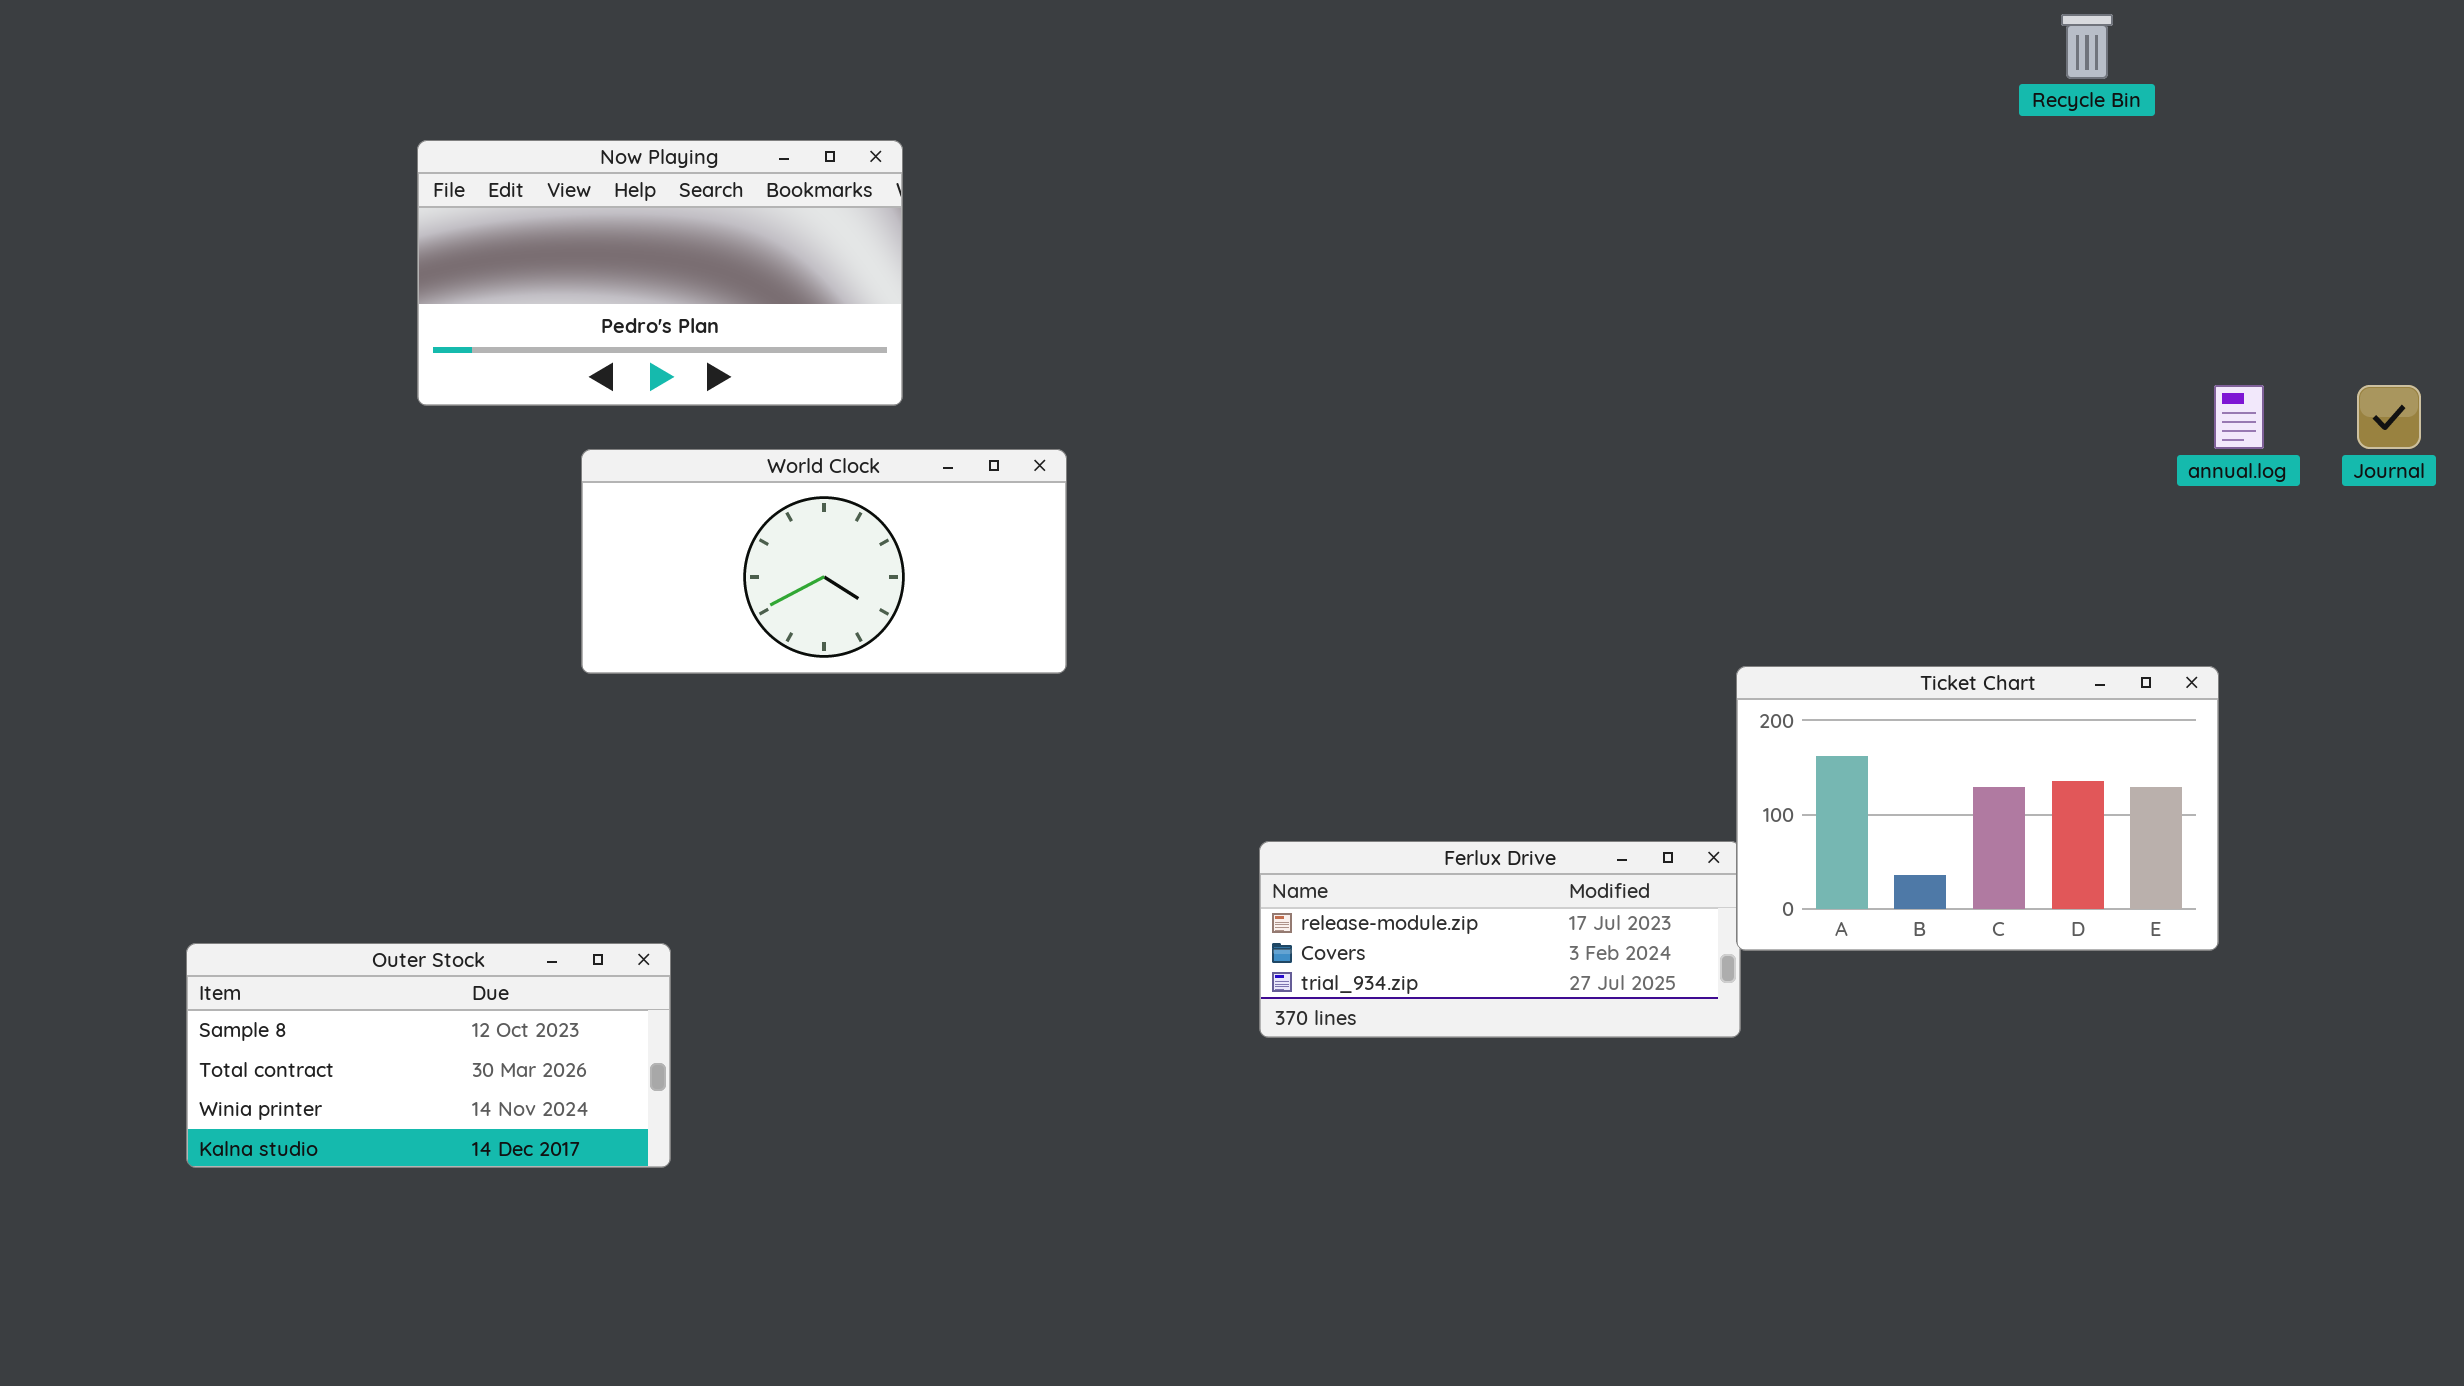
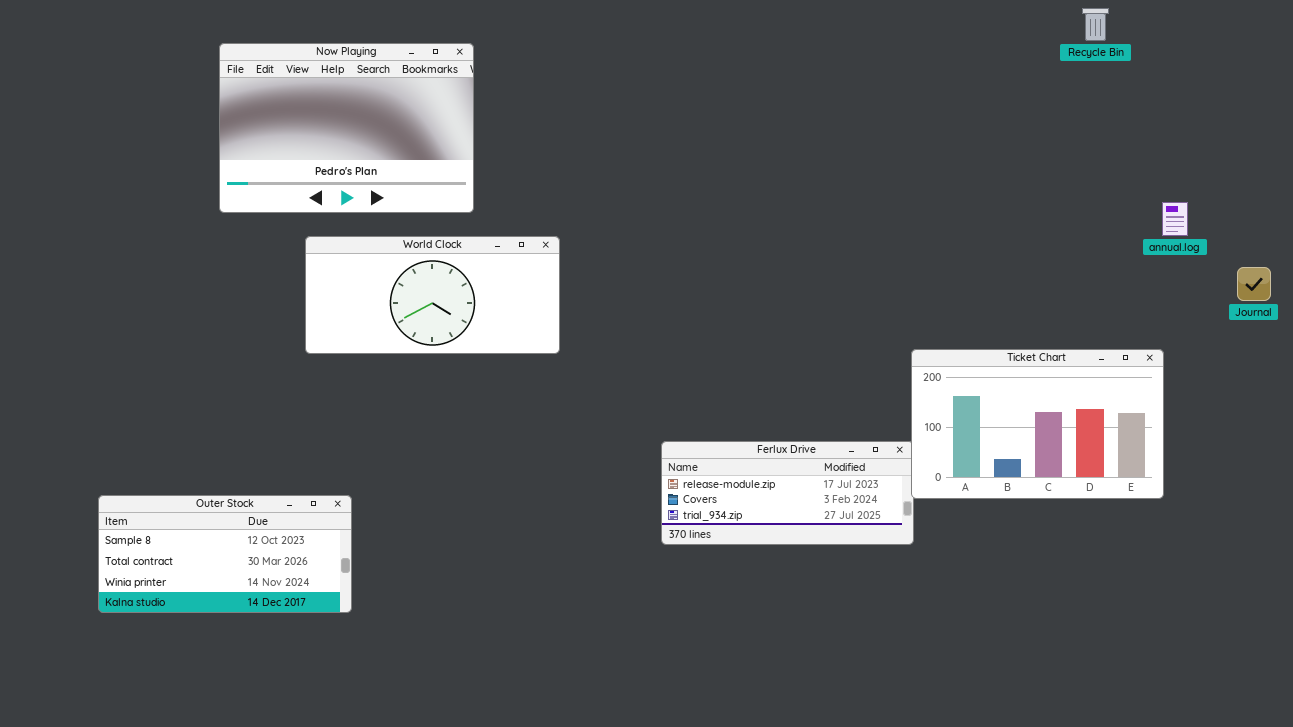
Now Playing: [417,140,903,406] -> [219,43,474,213], resized
Journal: [2357,385,2421,449] -> [1237,267,1271,301], moved

